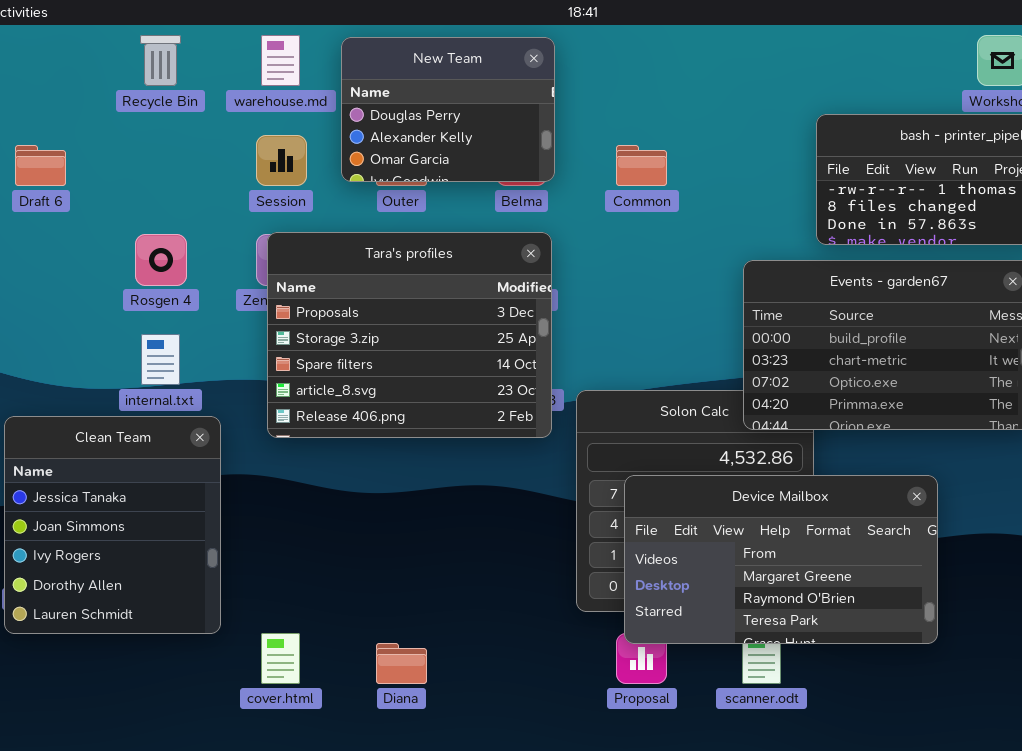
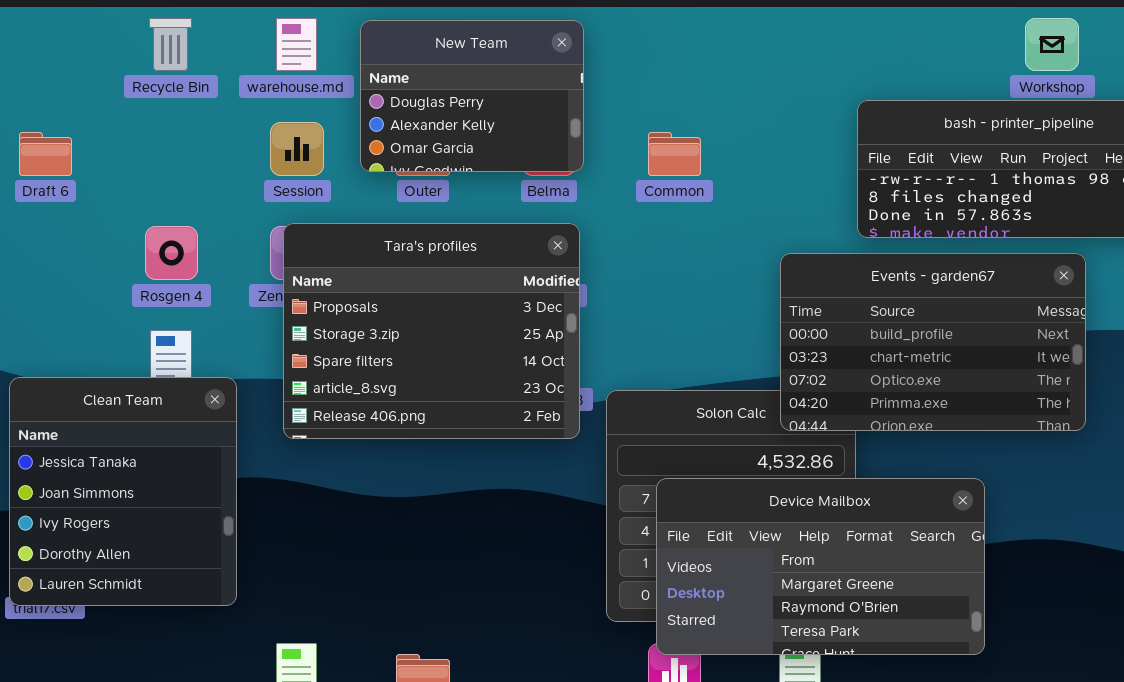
Clean Team: [4,416,221,634] -> [9,377,237,606], moved

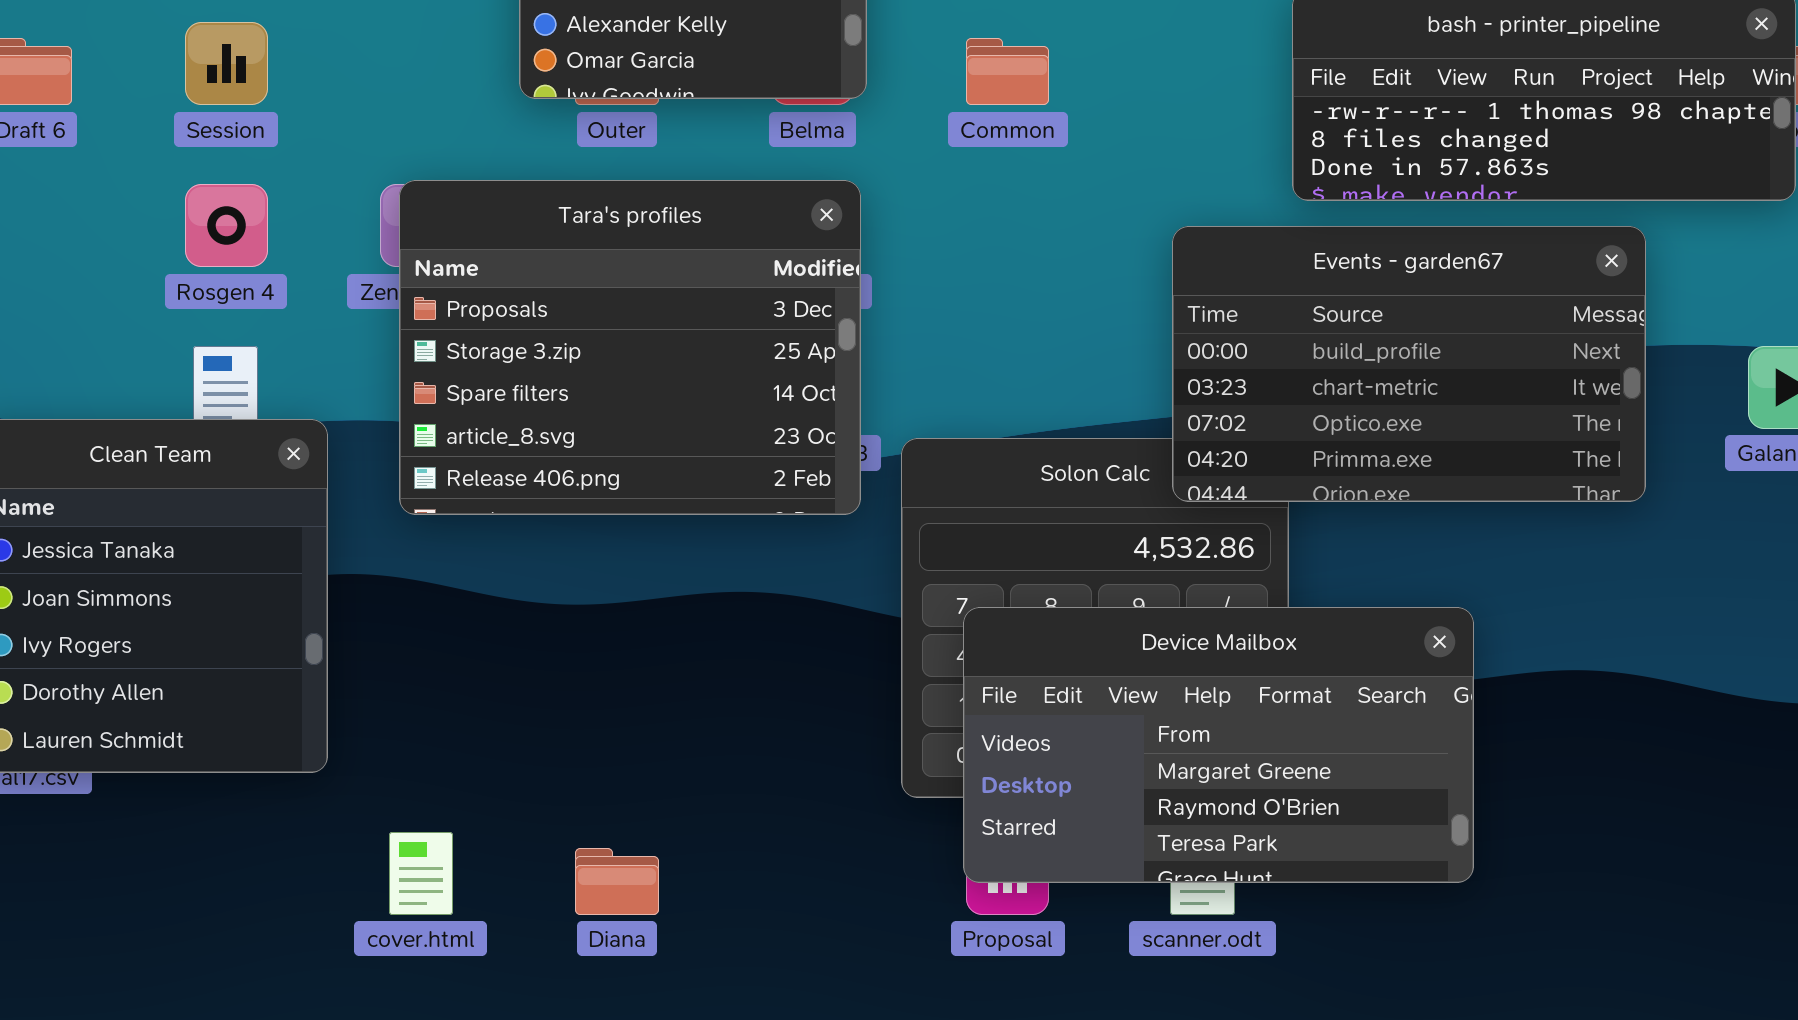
Session: [270,122,324,176] -> [185,22,268,105], moved
Device Mailbox: [656,478,985,655] -> [963,607,1474,883], moved

